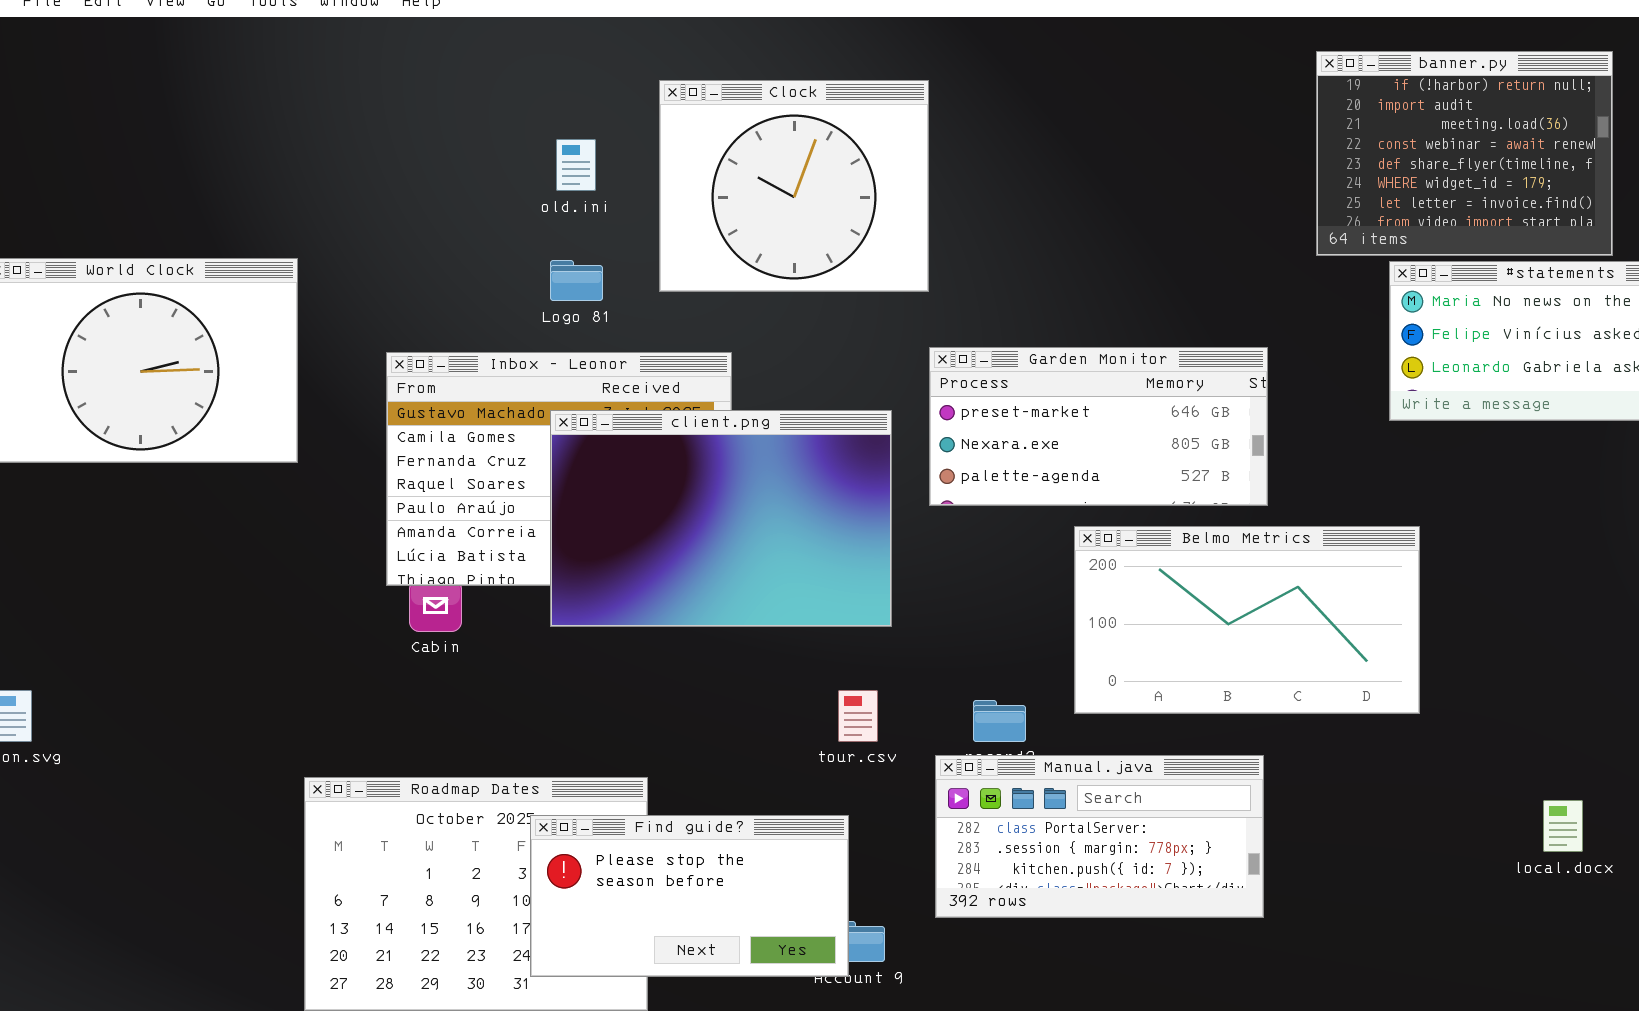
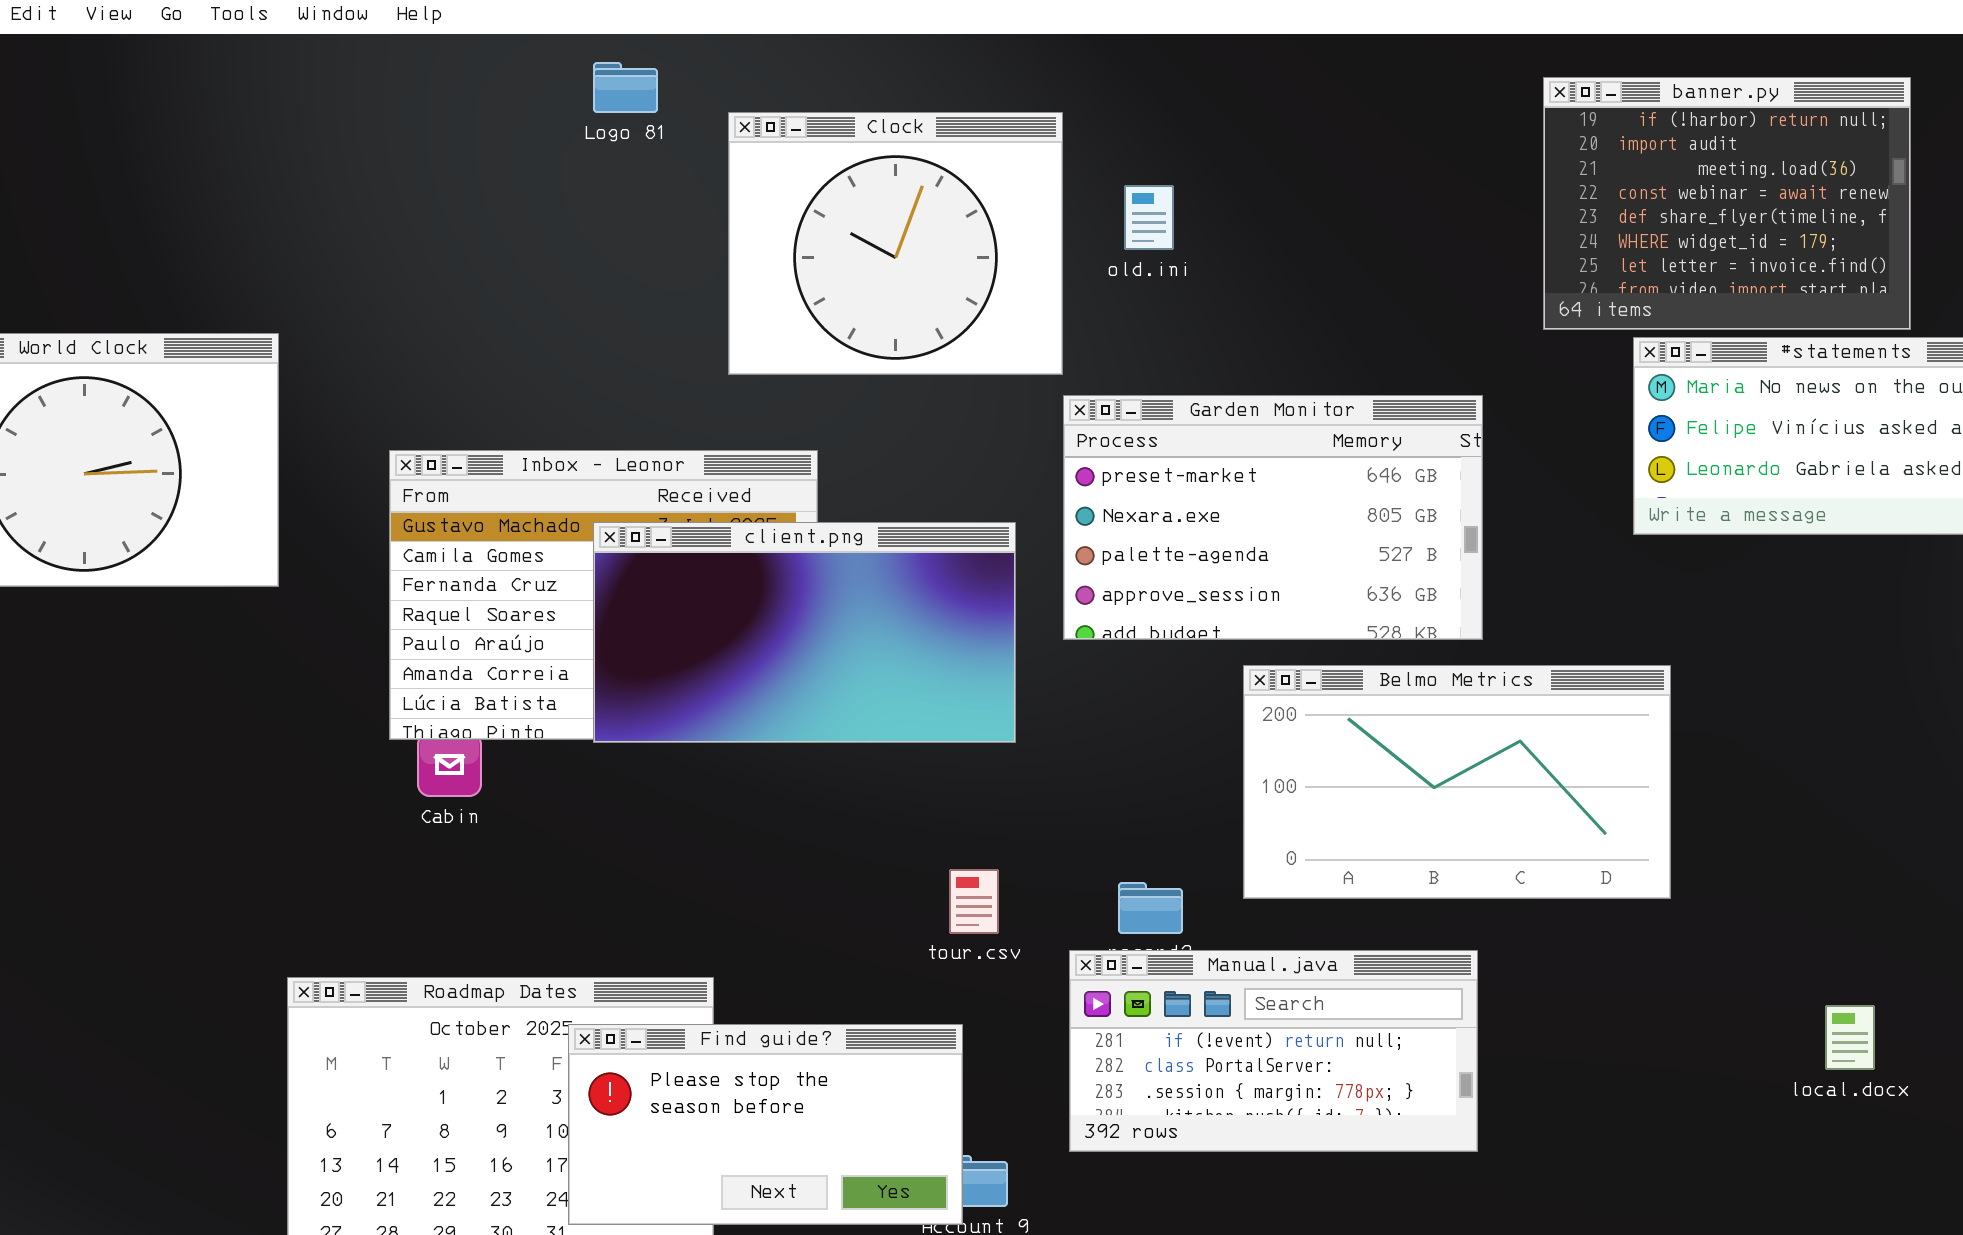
old.ini: [556,139,596,191] -> [1124,185,1174,250], moved
Logo 81: [550,260,603,301] -> [593,62,658,113], moved
Garden Monitor: [929,347,1268,506] -> [1063,395,1483,640], resized
client.png: [550,410,892,627] -> [593,522,1016,743], resized
Manual.java: [935,755,1264,918] -> [1069,950,1478,1152], scrolled up 1 row

